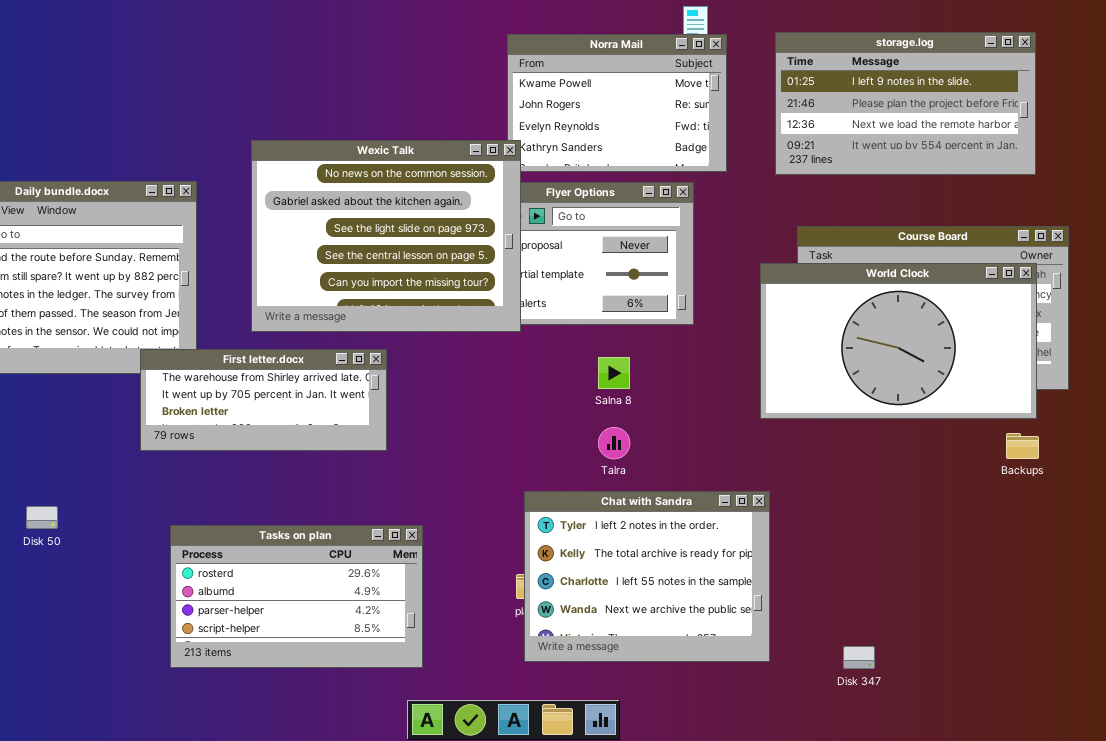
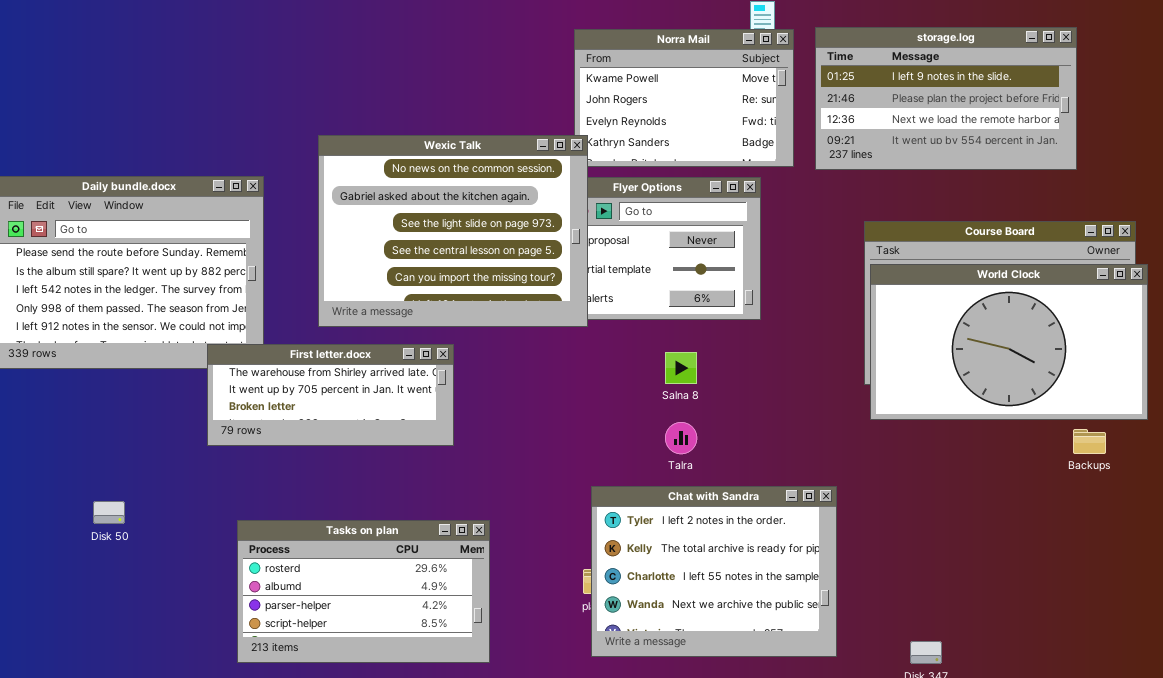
storage.log: [775,32,1036,175] -> [815,27,1077,170], moved
World Clock: [760,263,1037,419] -> [870,264,1148,420], moved

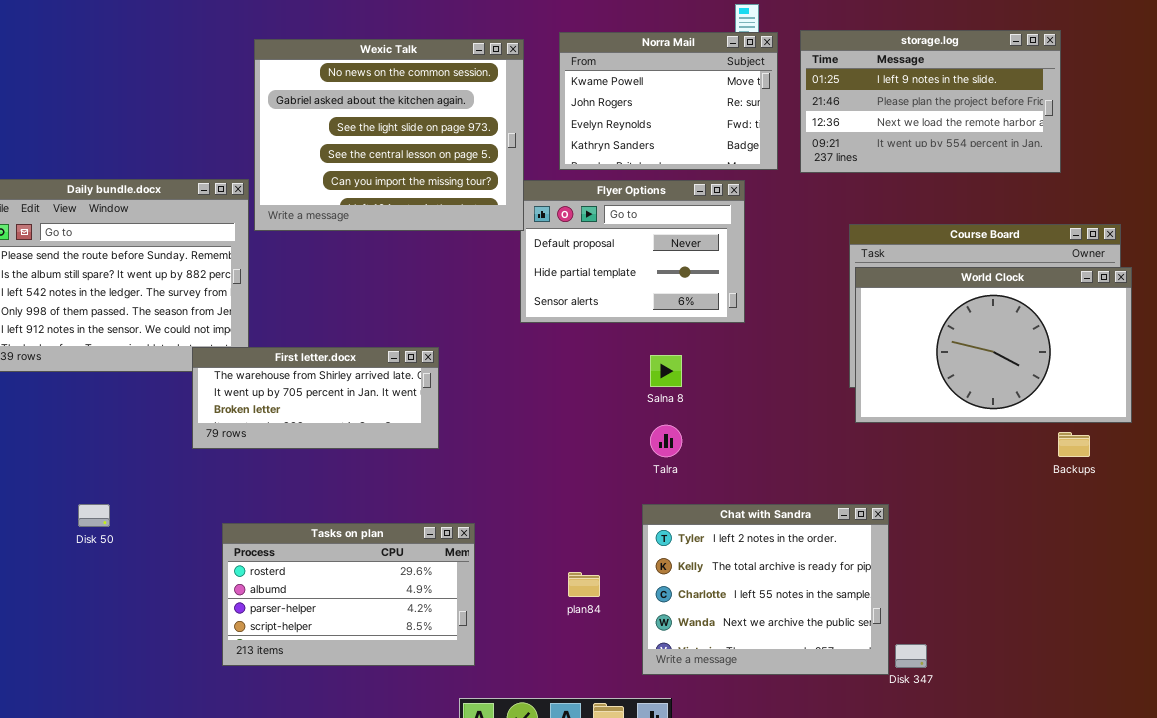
Wexic Talk: [318,135,588,327] -> [254,39,524,231], moved
Chat with Sandra: [591,486,837,657] -> [642,504,889,675], moved

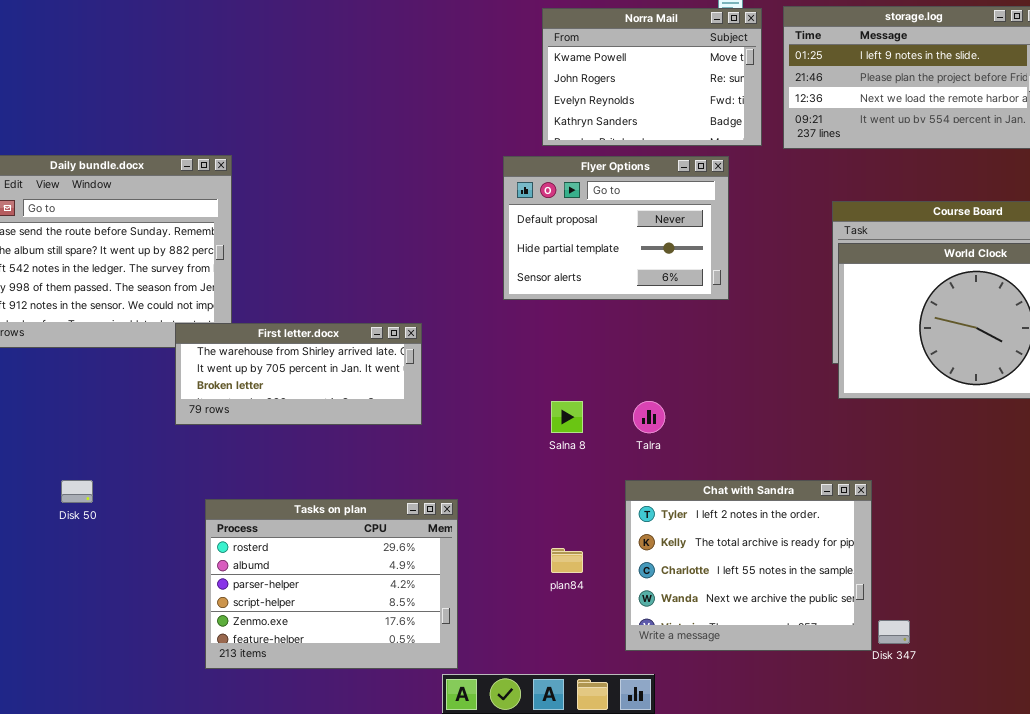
Wexic Talk: [254,39,524,231] -> none, closed
Salna 8: [650,355,682,387] -> [551,401,583,433], moved
Tasks on plan: [222,523,475,666] -> [205,499,458,669], resized

